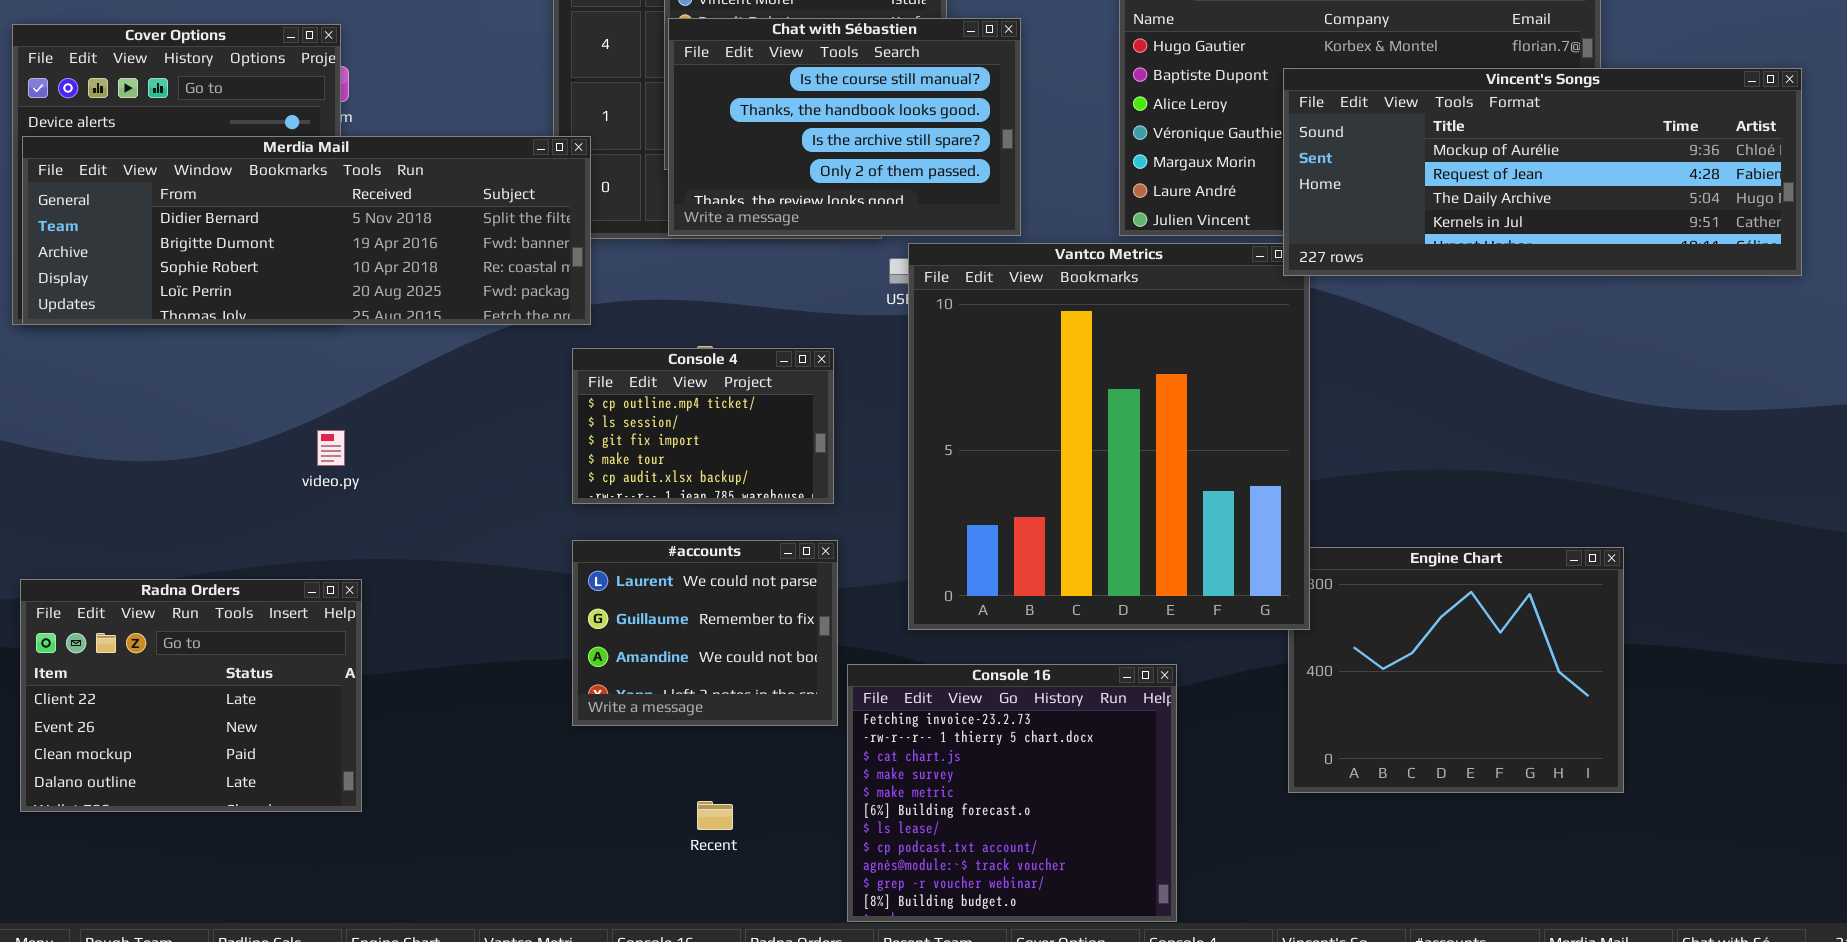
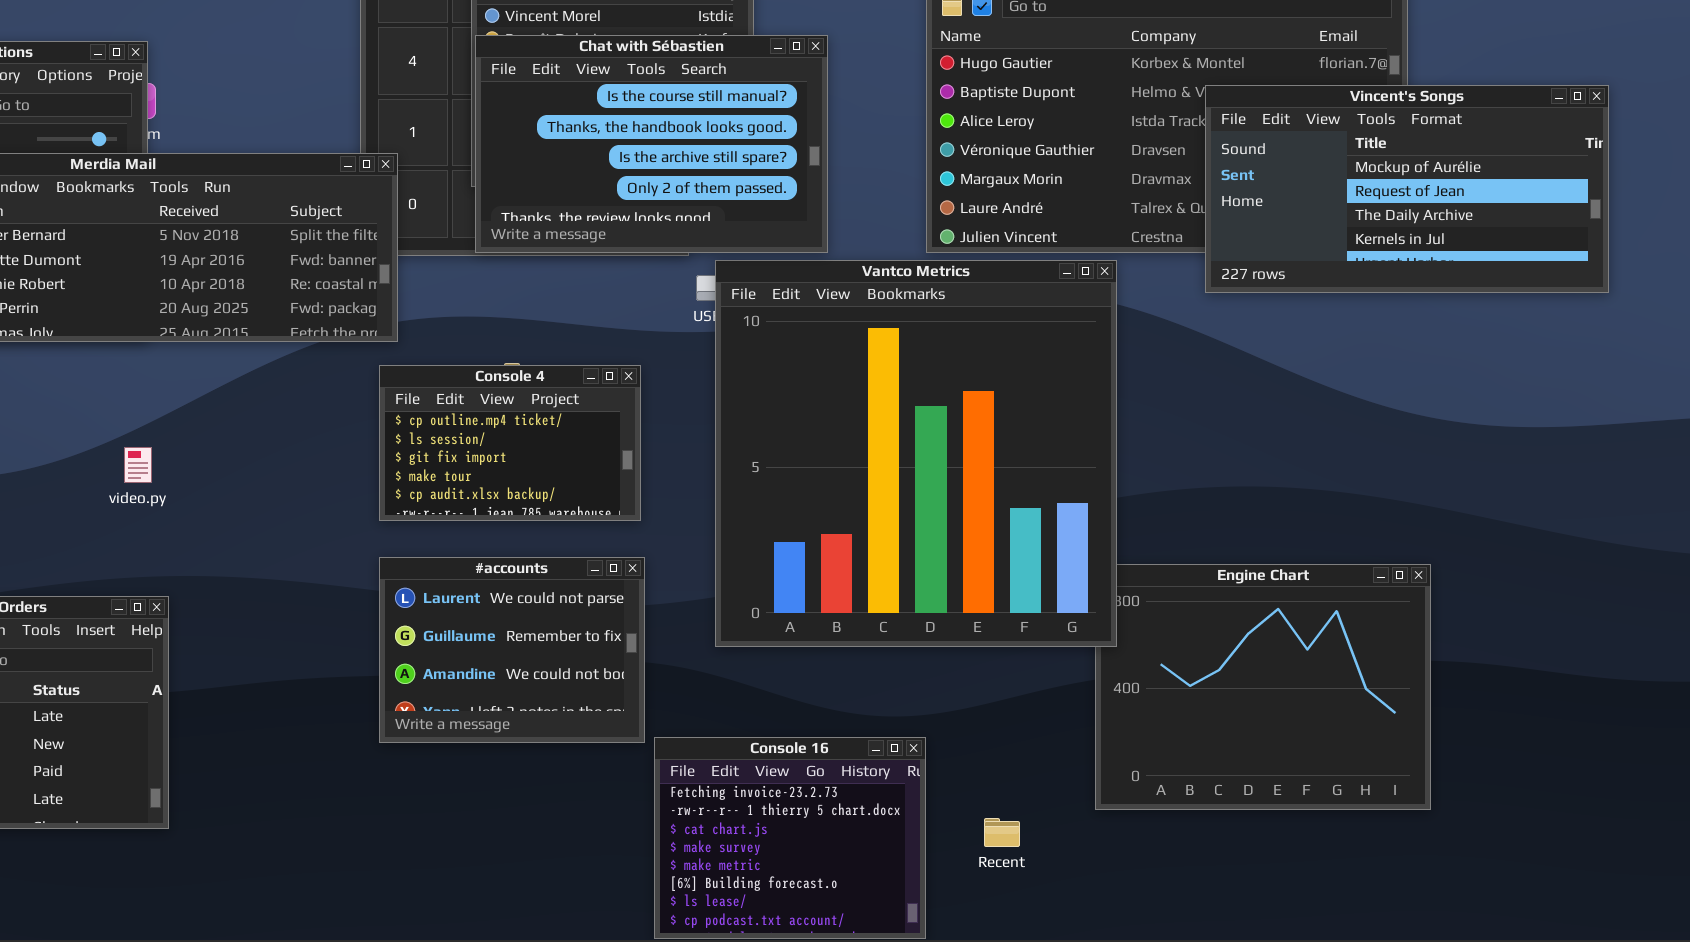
Vincent's Songs: [1283,68,1802,276] -> [1205,85,1609,293], resized
Console 16: [847,664,1177,922] -> [654,737,926,939], resized
Recent: [697,801,733,830] -> [984,818,1020,847], moved

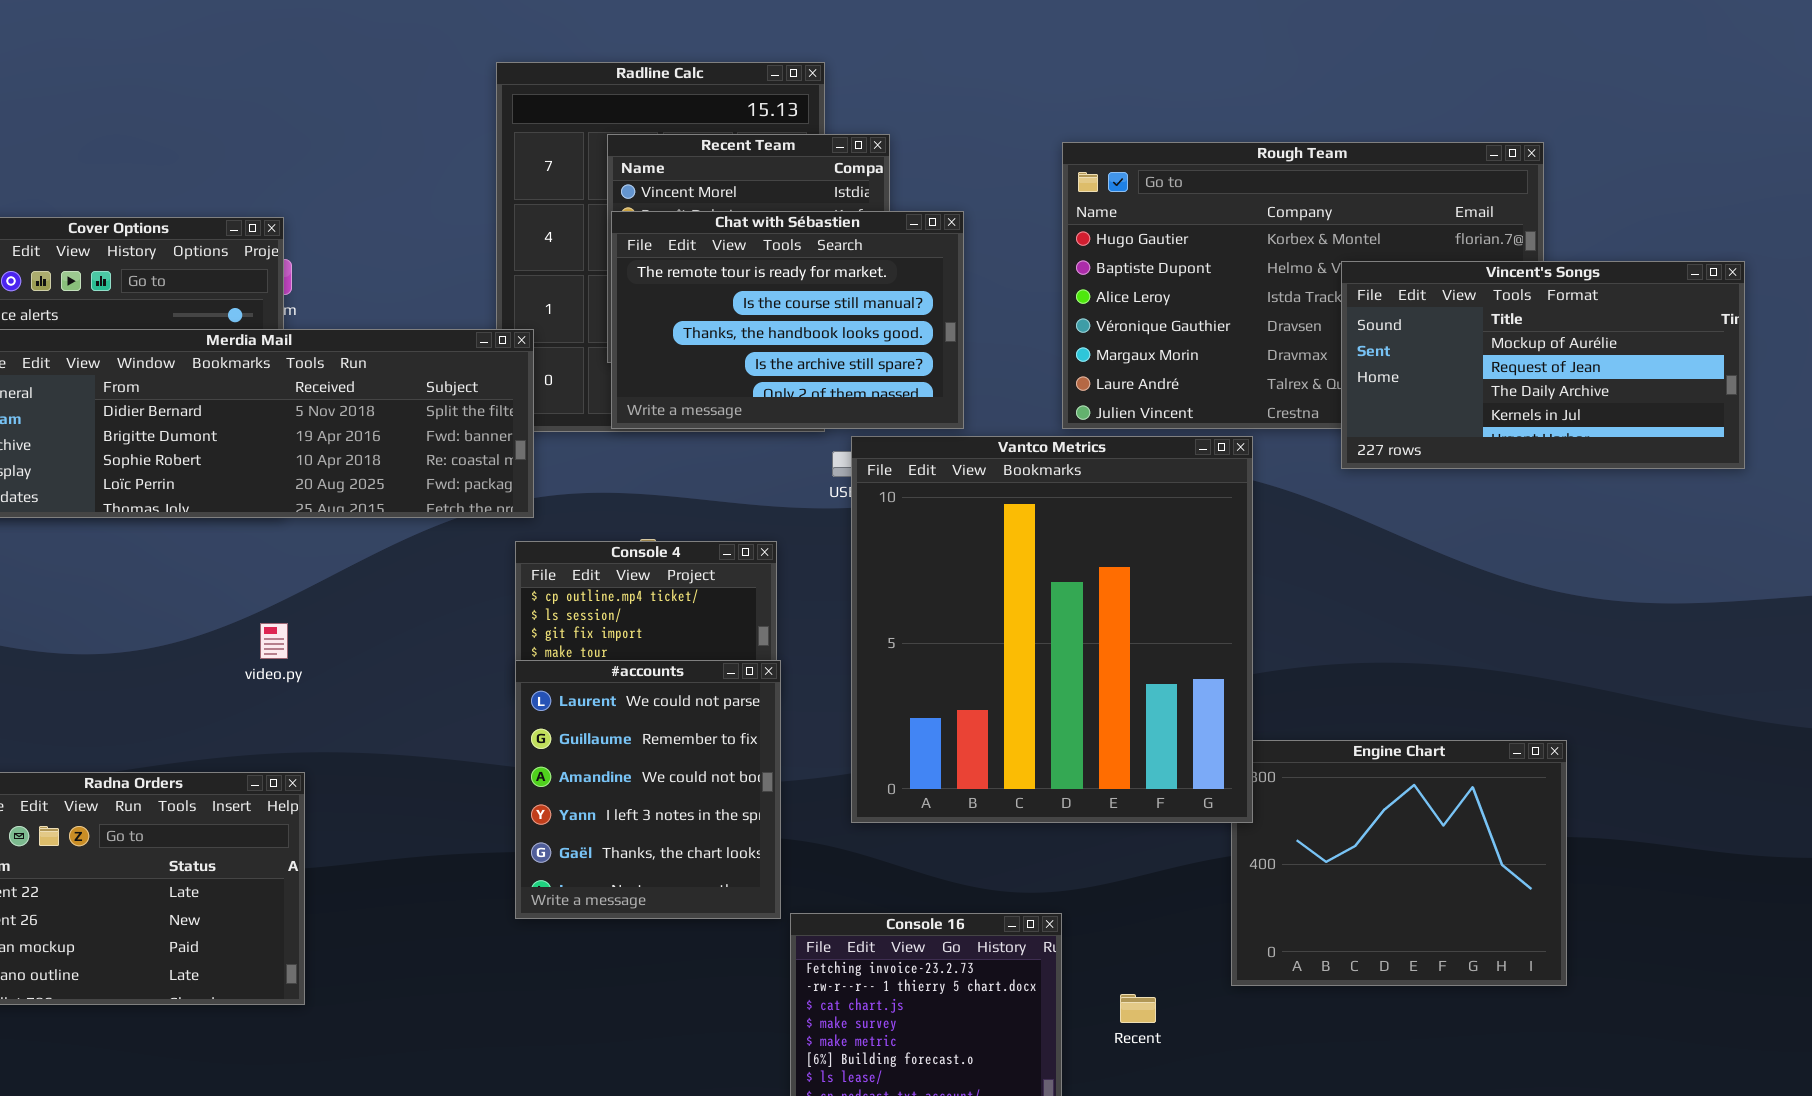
Chat with Sébastien: [475,35,828,253] -> [611,211,964,429], scrolled up 1 row
#accounts: [379,557,645,743] -> [515,660,781,919], resized

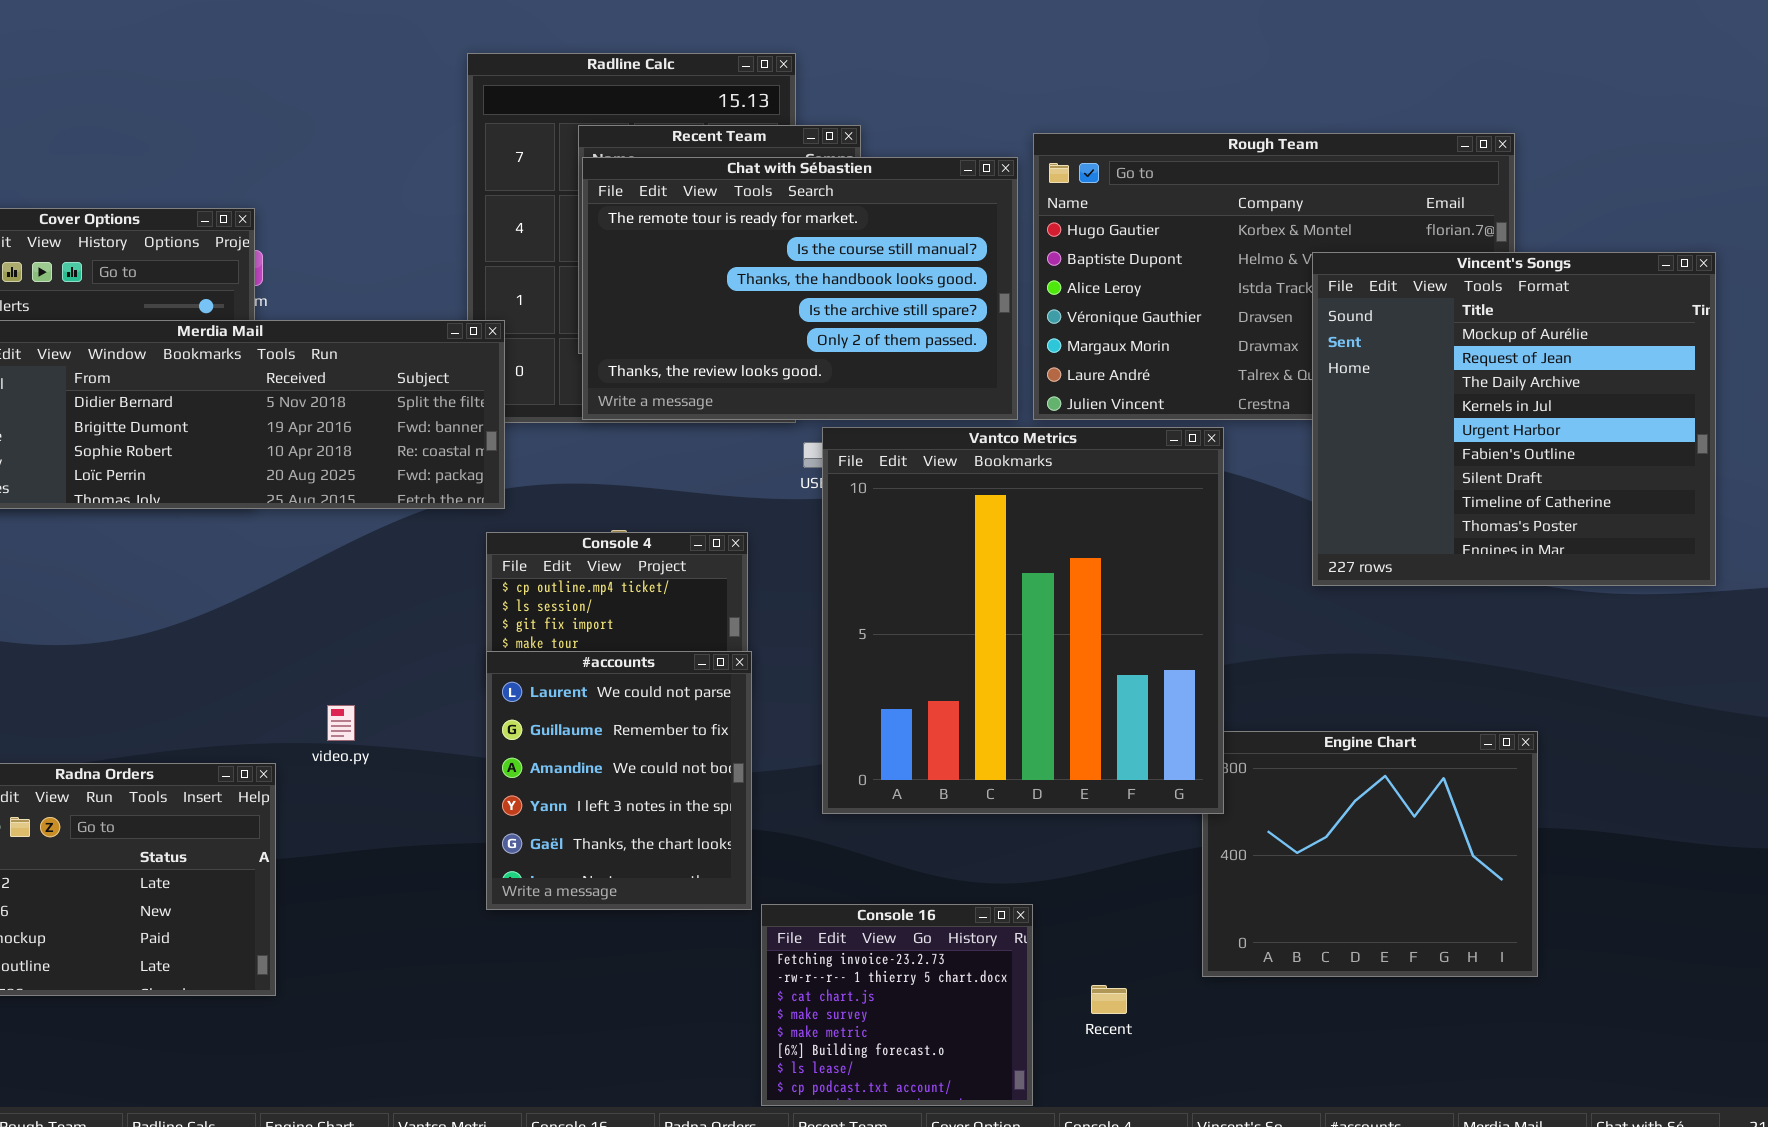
Chat with Sébastien: [611,211,964,429] -> [582,157,1018,420], resized
Vincent's Songs: [1341,261,1745,469] -> [1312,252,1716,586], resized
video.py: [260,623,288,659] -> [327,705,355,741], moved

